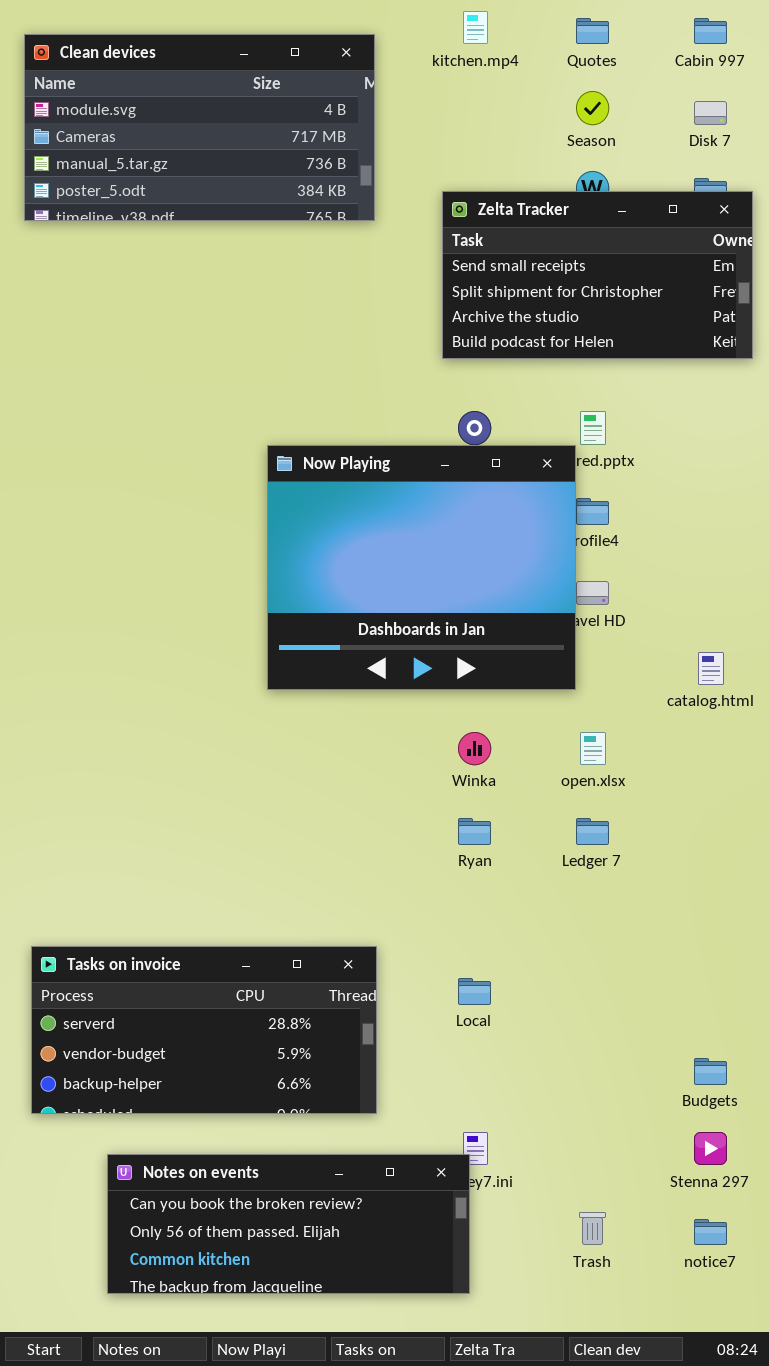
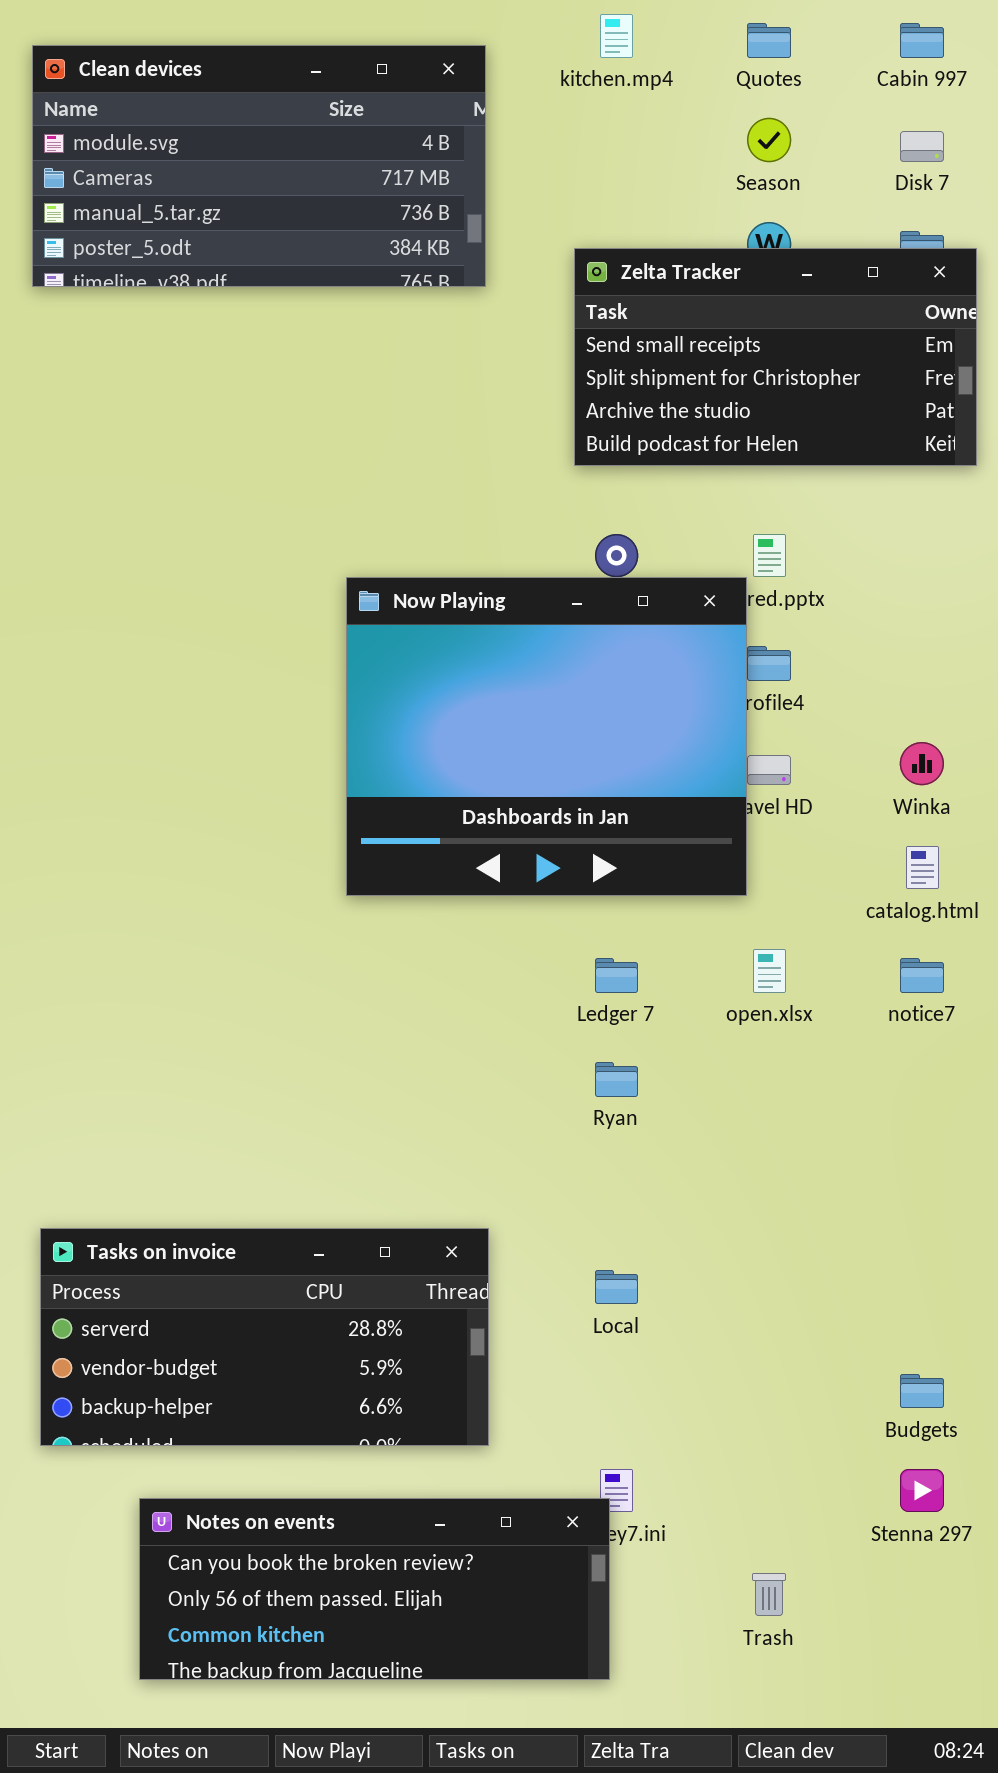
Winka: [458,732,491,765] -> [900,742,944,785], moved
Ledger 7: [576,818,609,845] -> [595,958,638,993], moved
notice7: [694,1219,727,1245] -> [900,958,944,993], moved

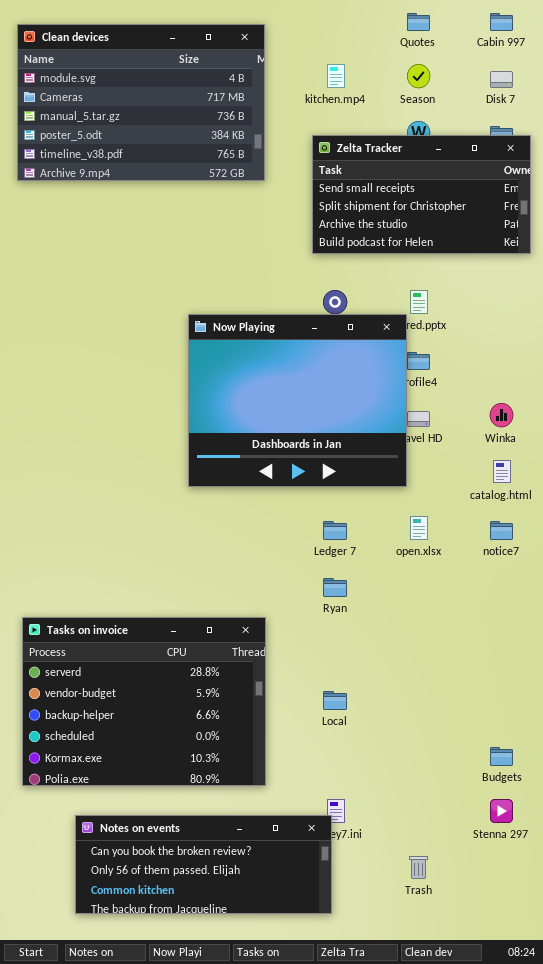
kitchen.mp4: [600,14,633,58] -> [327,64,345,88], moved
Clean devices: [32,45,486,287] -> [17,24,265,181], resized
Tasks on invoice: [40,1228,489,1446] -> [22,617,266,786], resized

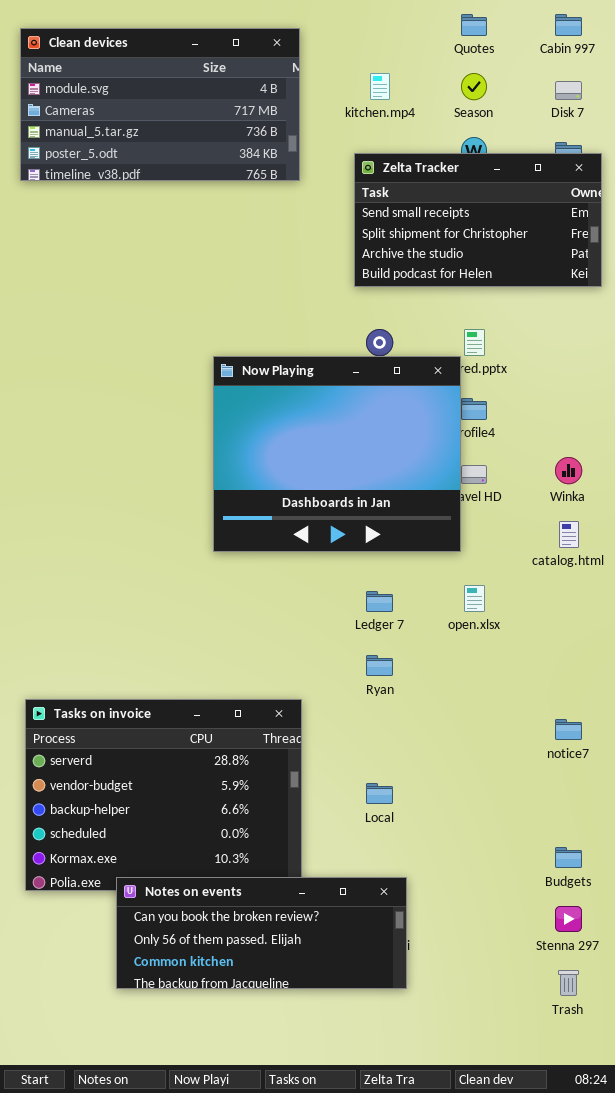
Clean devices: [17,24,265,181] -> [20,28,300,181], resized
notice7: [490,521,513,540] -> [555,719,582,740], moved
Notes on events: [75,815,332,914] -> [116,877,407,989], moved
Trash: [409,856,428,879] -> [558,970,579,996], moved

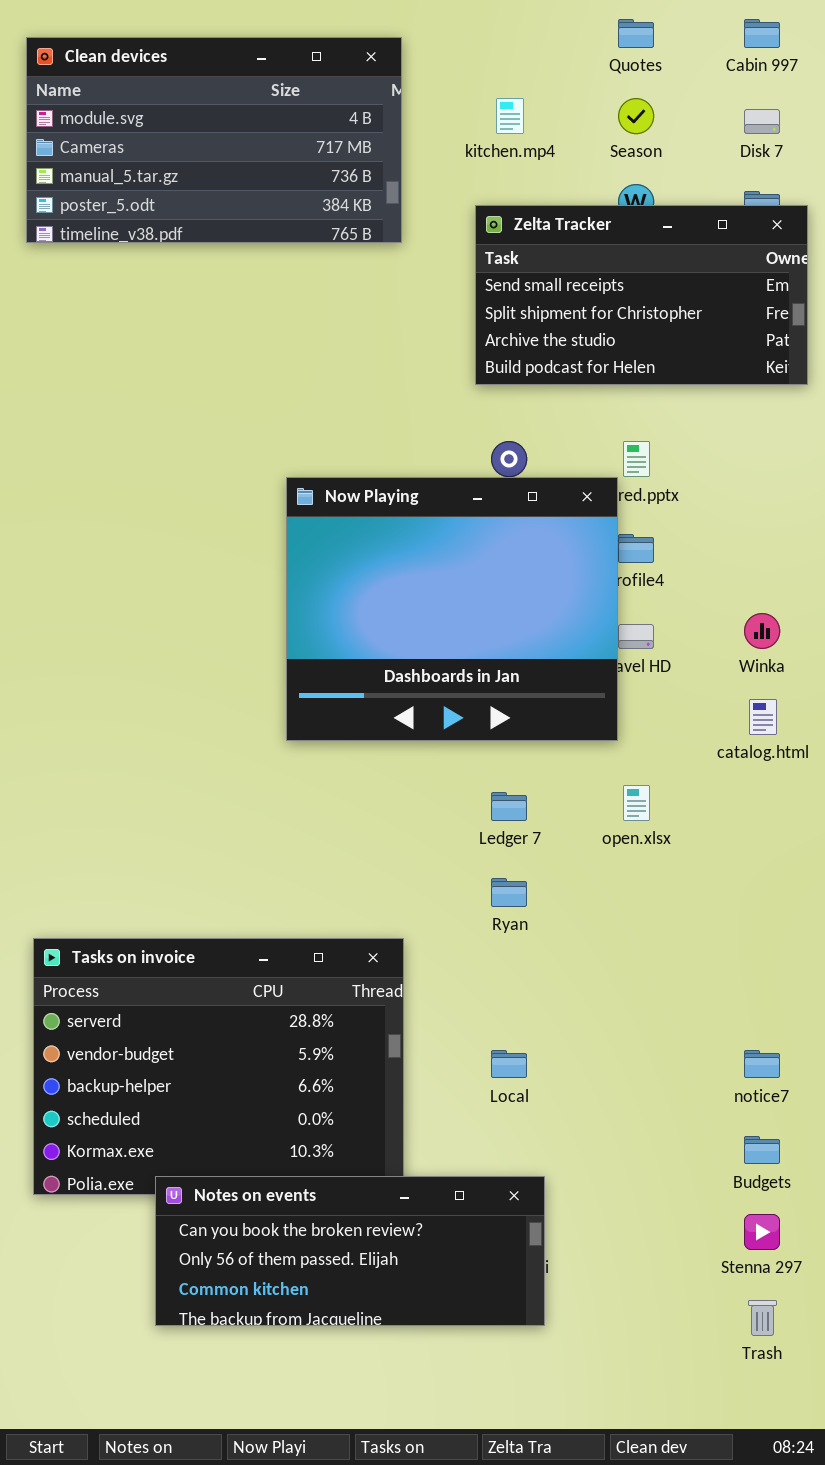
notice7: [555,719,582,740] -> [744,1050,780,1078], moved

